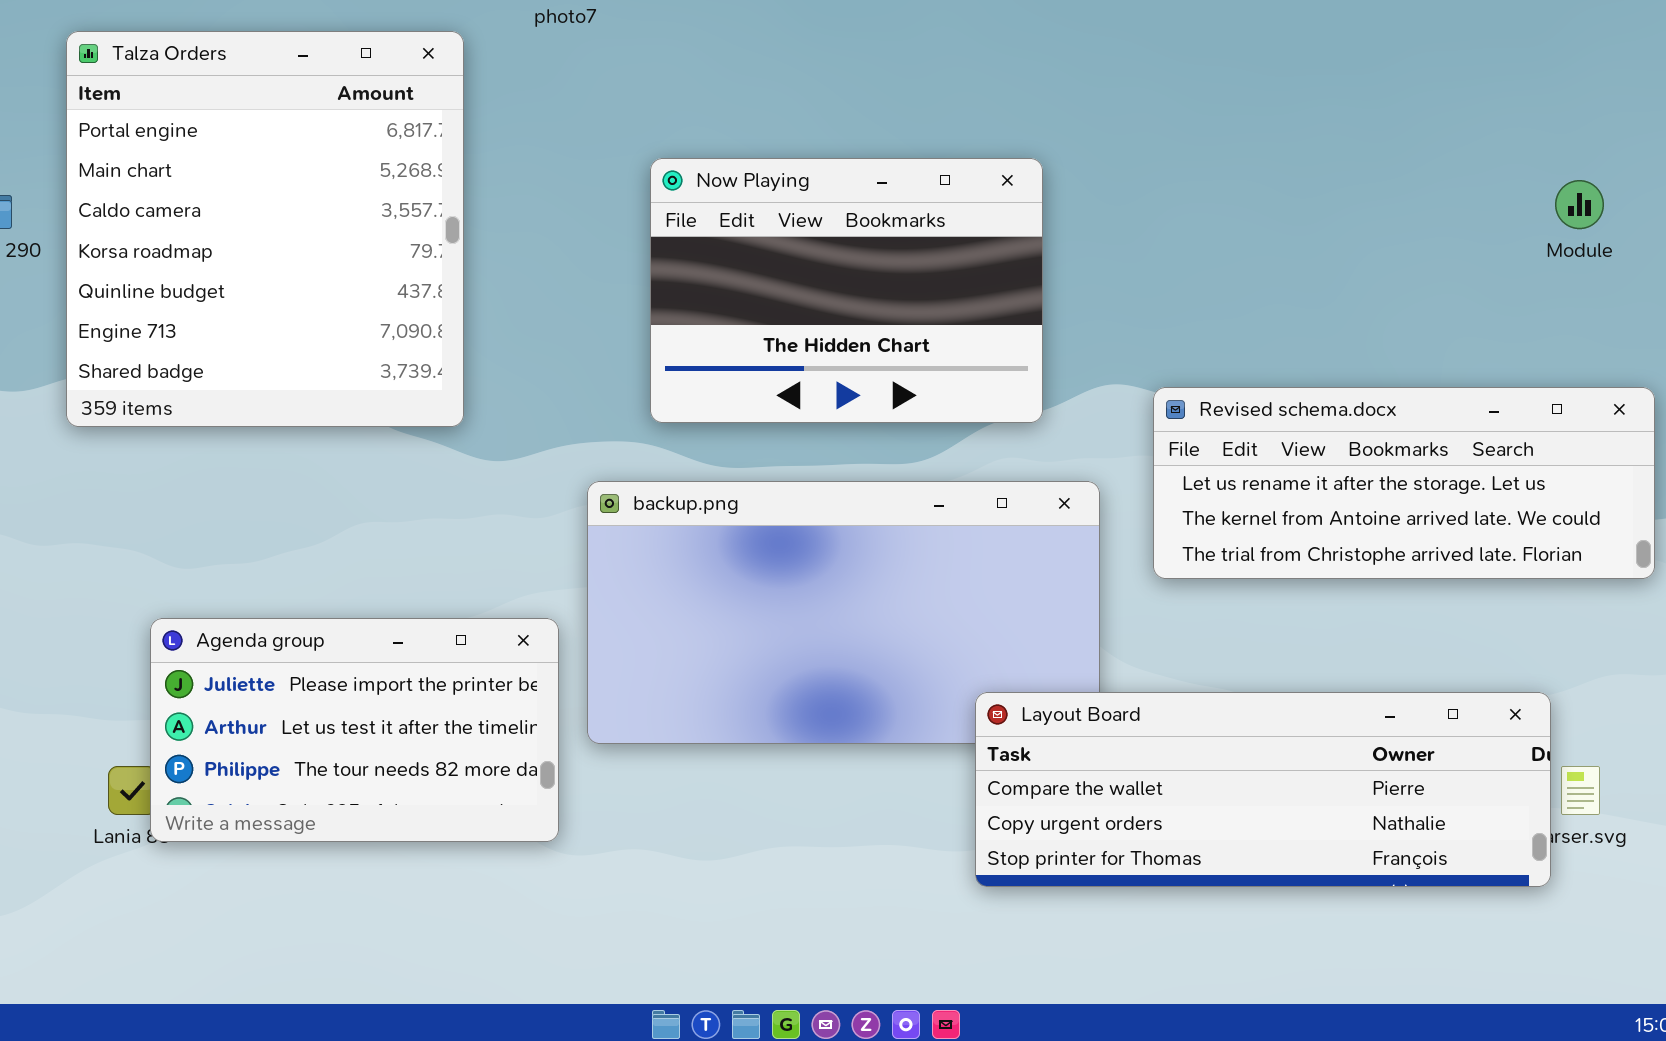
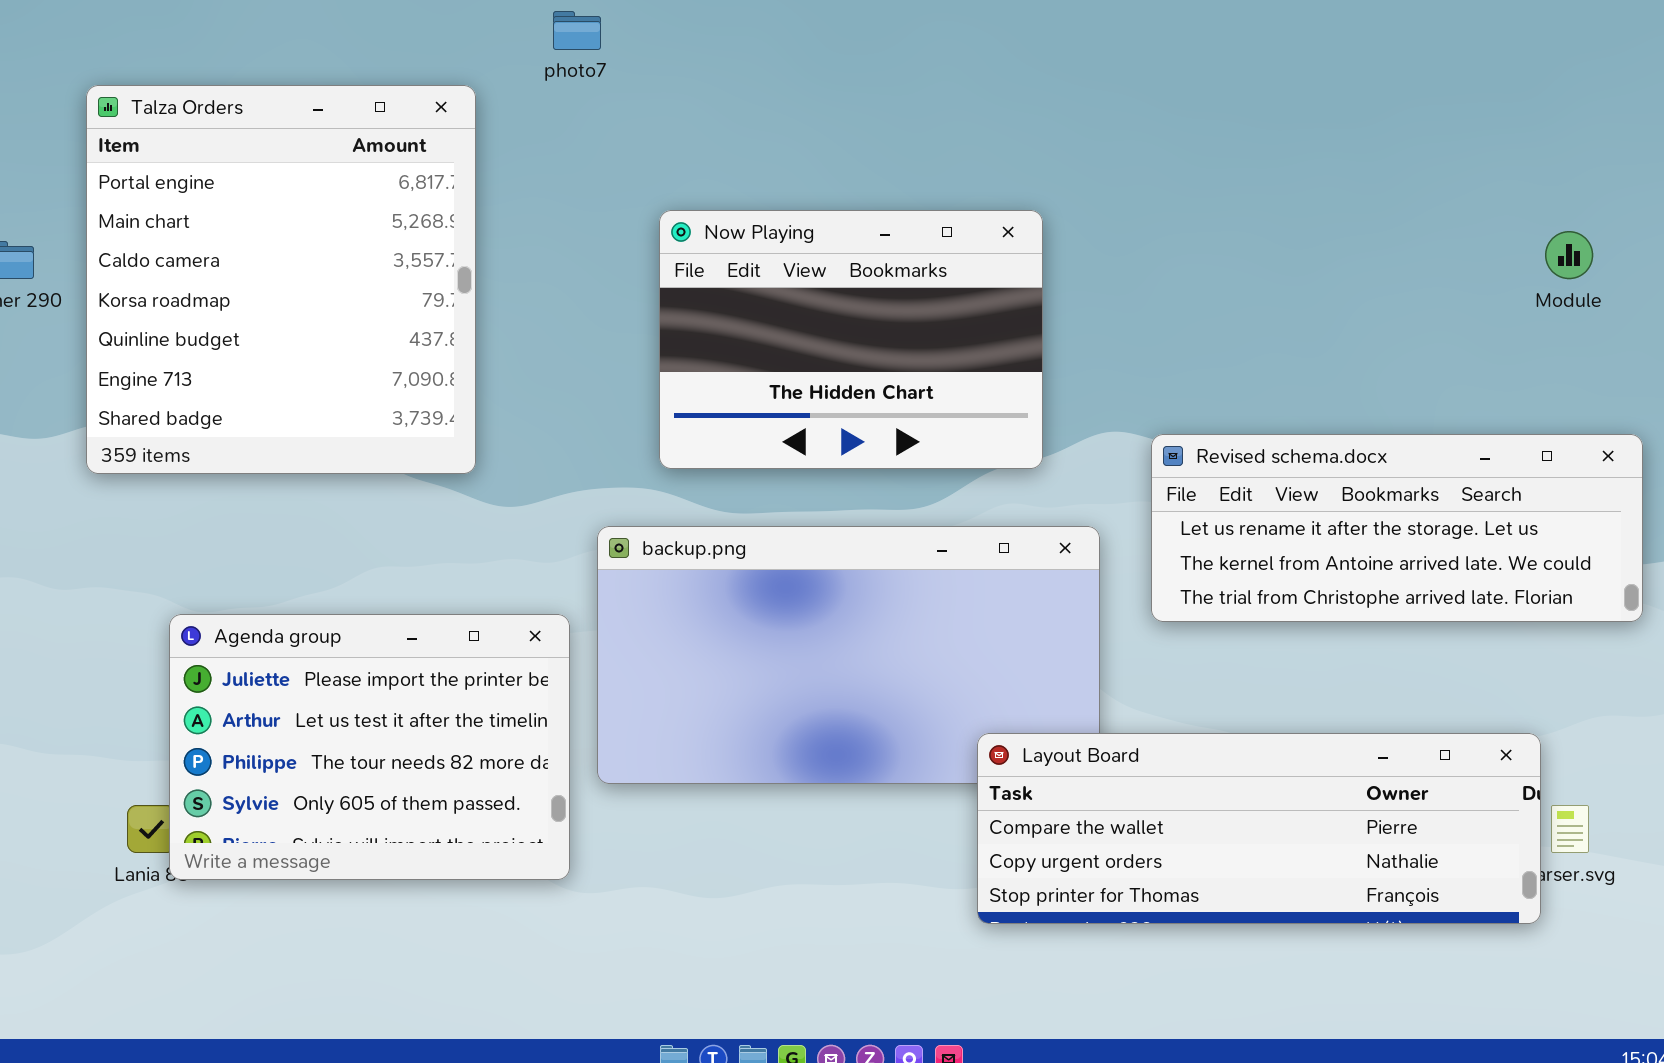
Agenda group: [150,618,559,842] -> [169,614,570,880], resized

